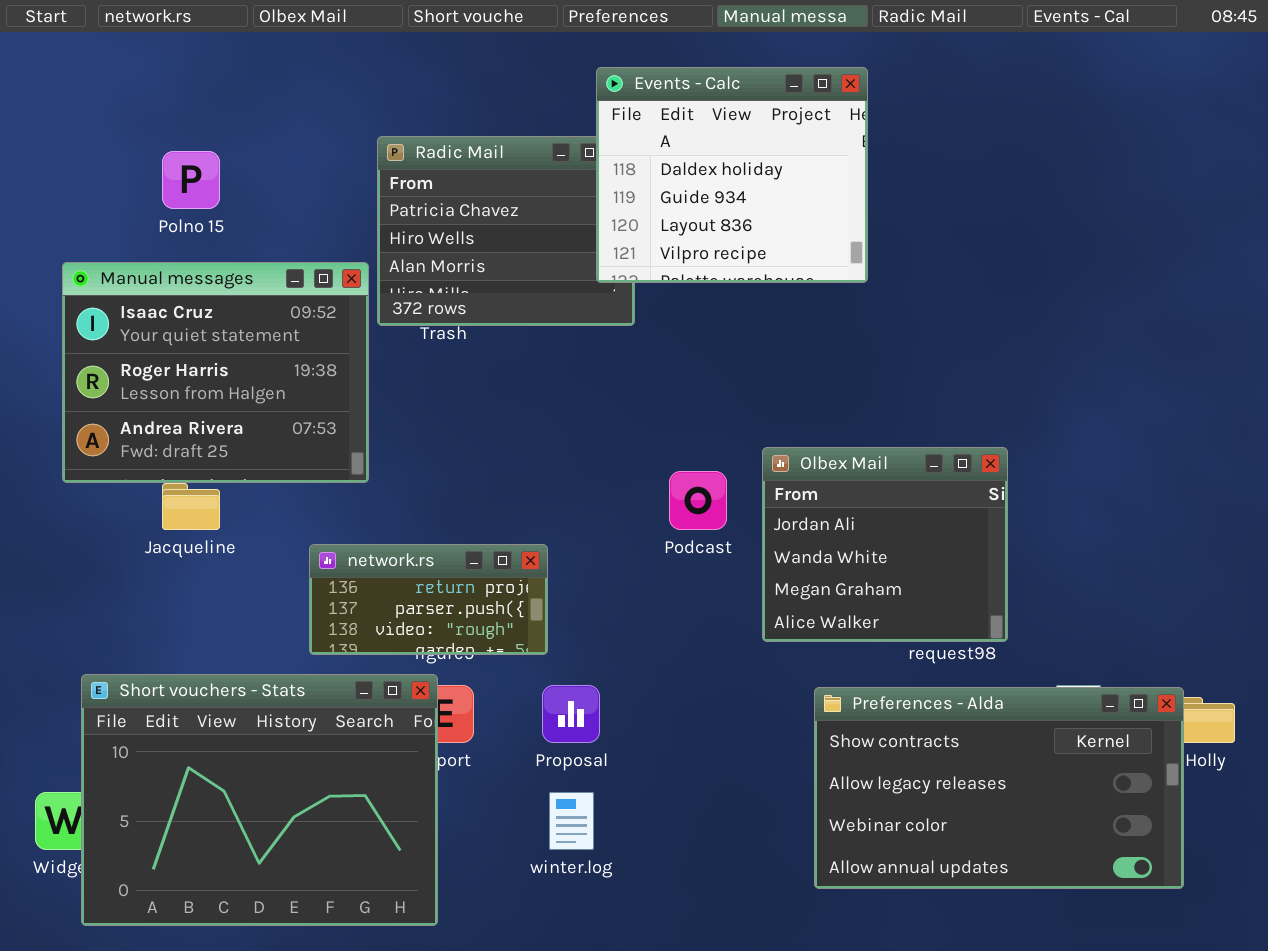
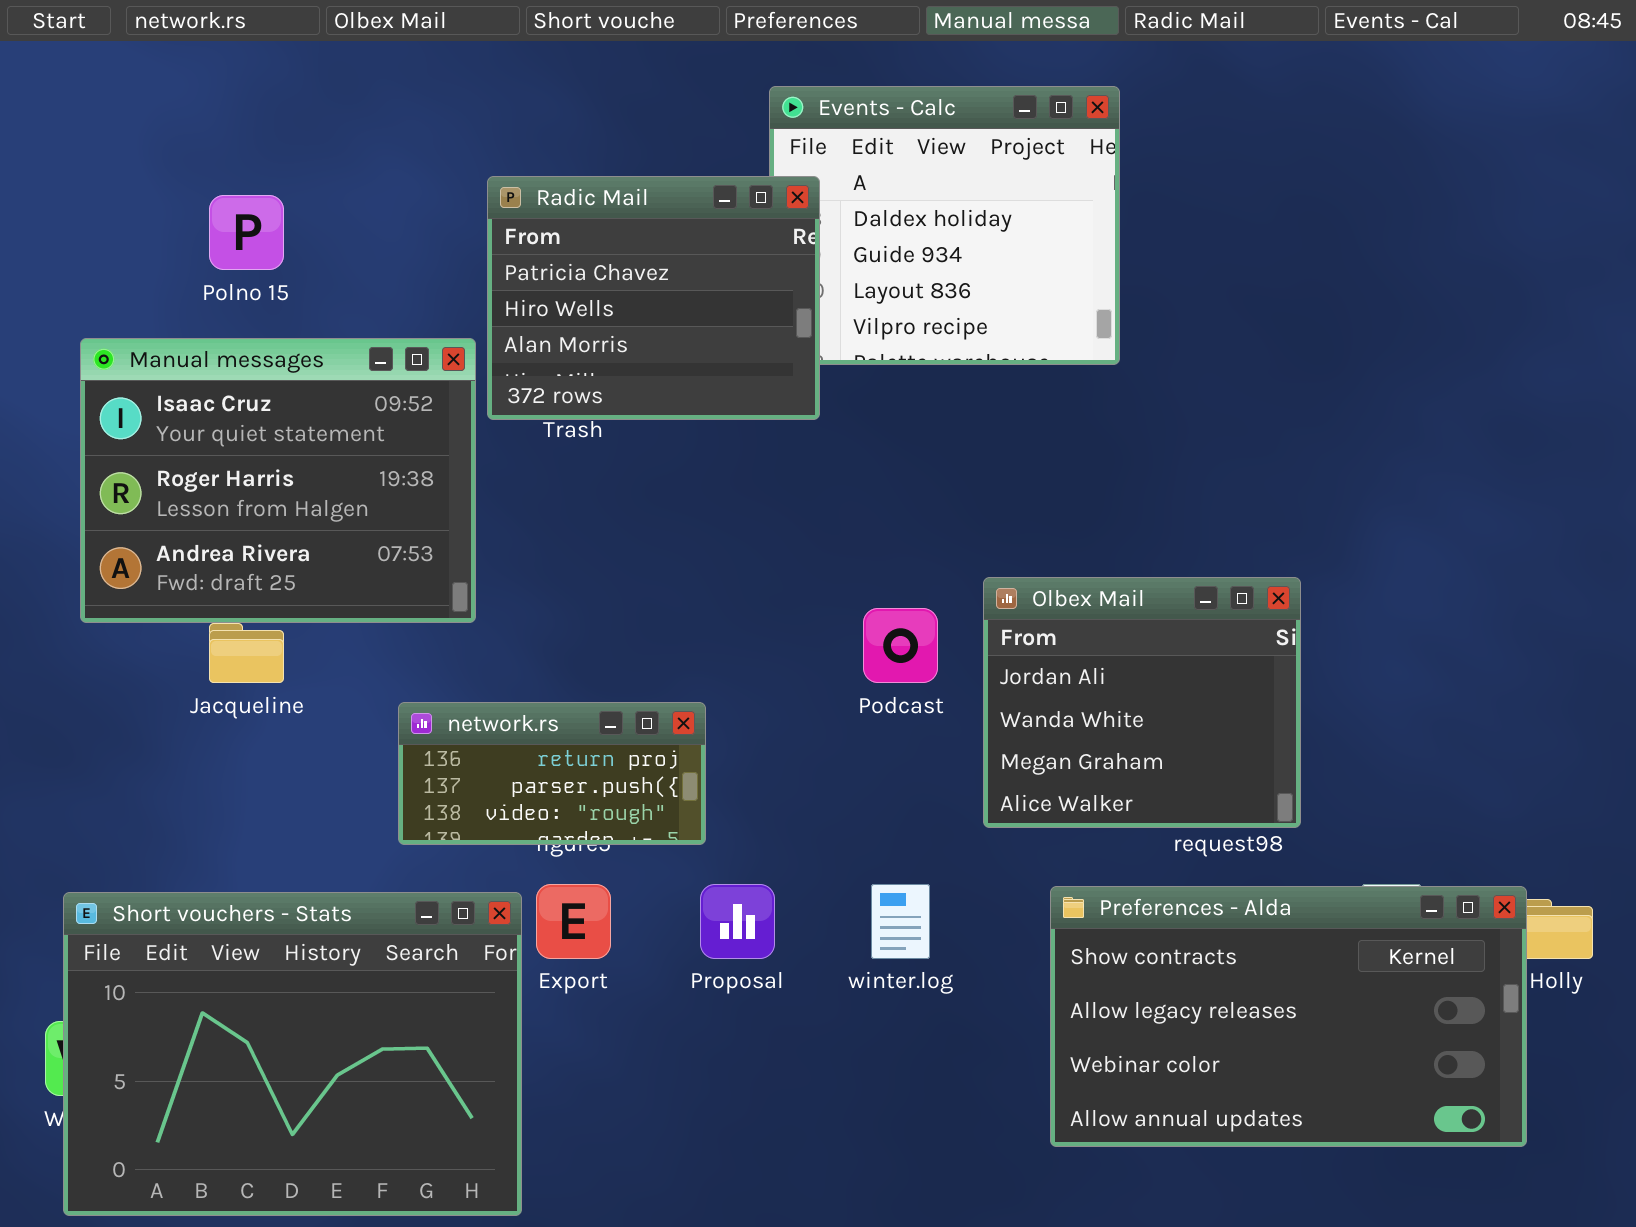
Radic Mail: [377,136,635,326] -> [487,176,820,420], raised
Short vouchers - Stats: [81,674,438,926] -> [63,892,522,1216], moved
winter.log: [549,792,594,850] -> [871,884,930,959], moved

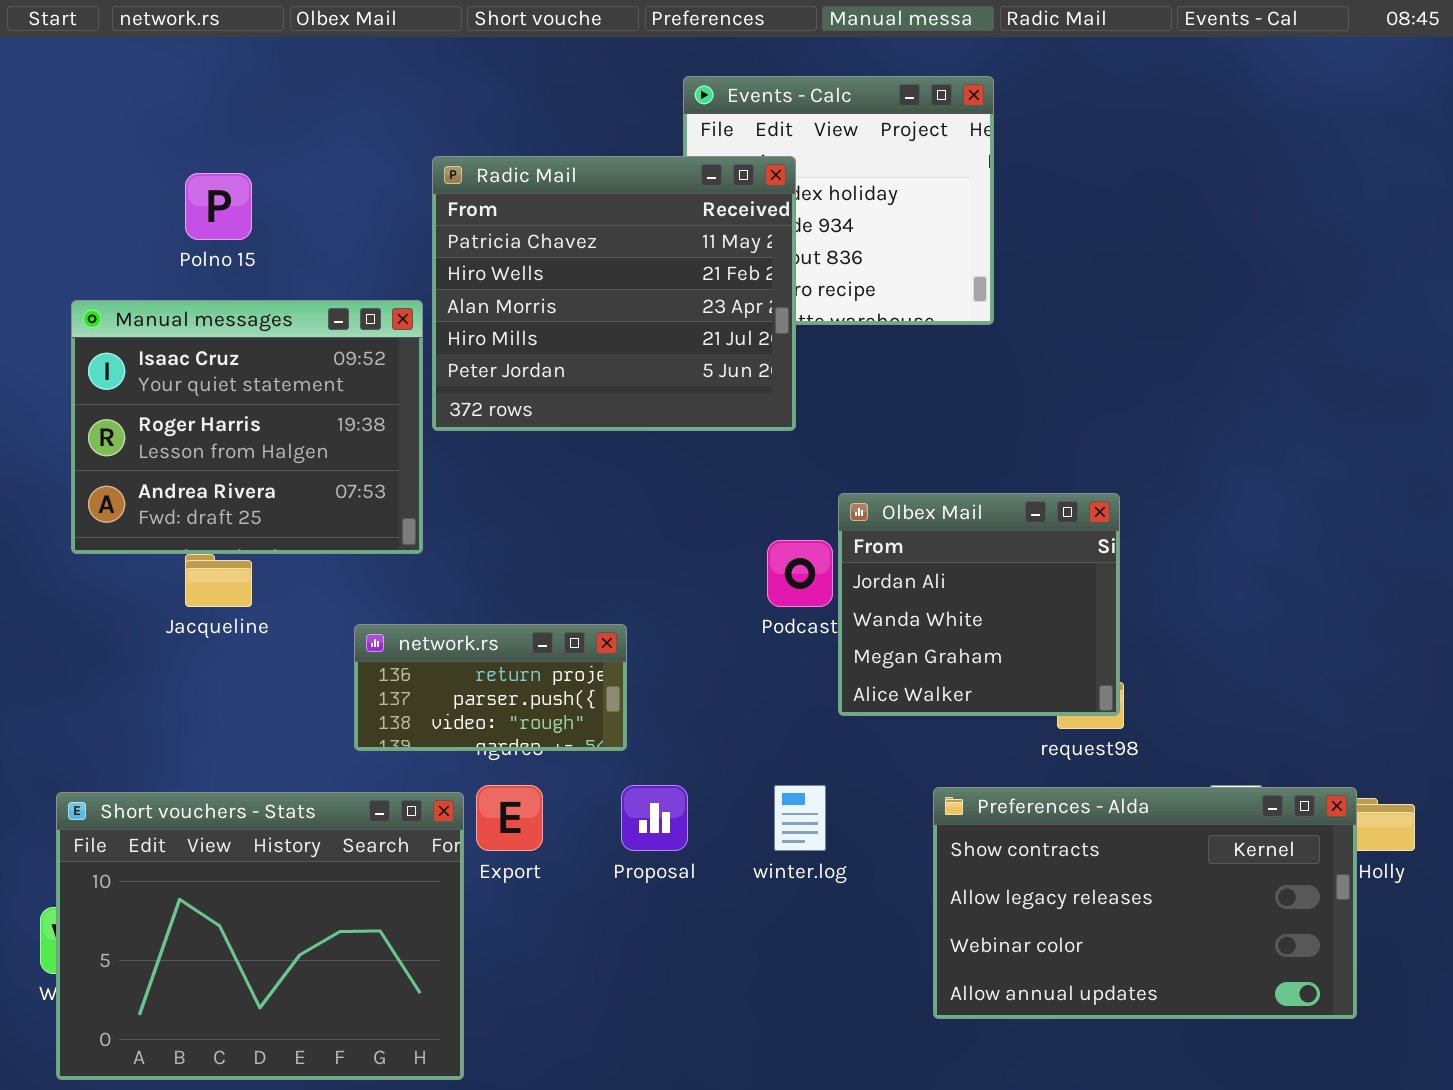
Radic Mail: [487,176,820,420] -> [432,156,796,431], resized
Olbex Mail: [983,577,1301,828] -> [838,493,1120,716], moved

